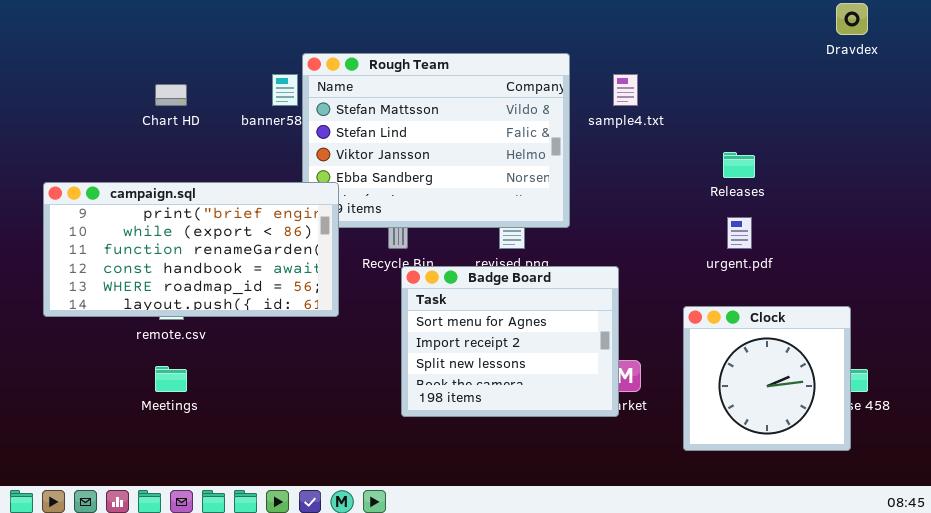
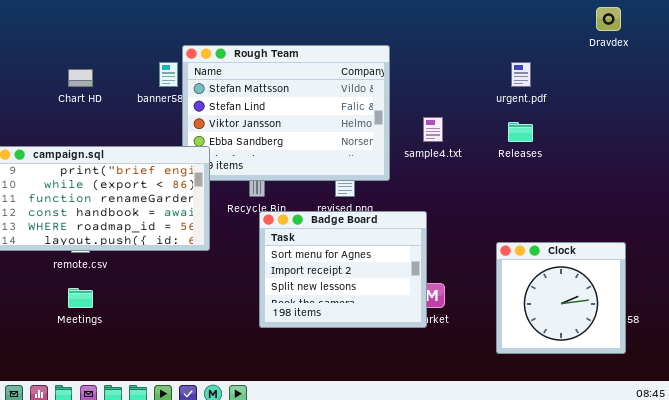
sample4.txt: [613,74,638,106] -> [423,117,443,142], moved
urgent.pdf: [727,217,752,249] -> [511,62,531,87], moved
Clock: [683,306,851,451] -> [496,242,626,354], moved

